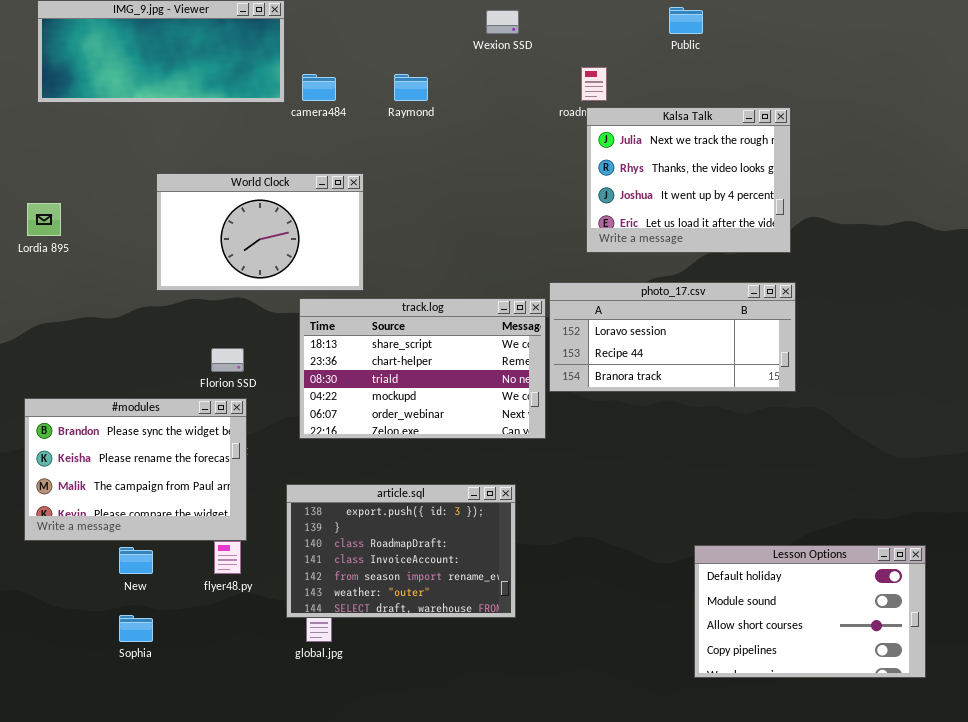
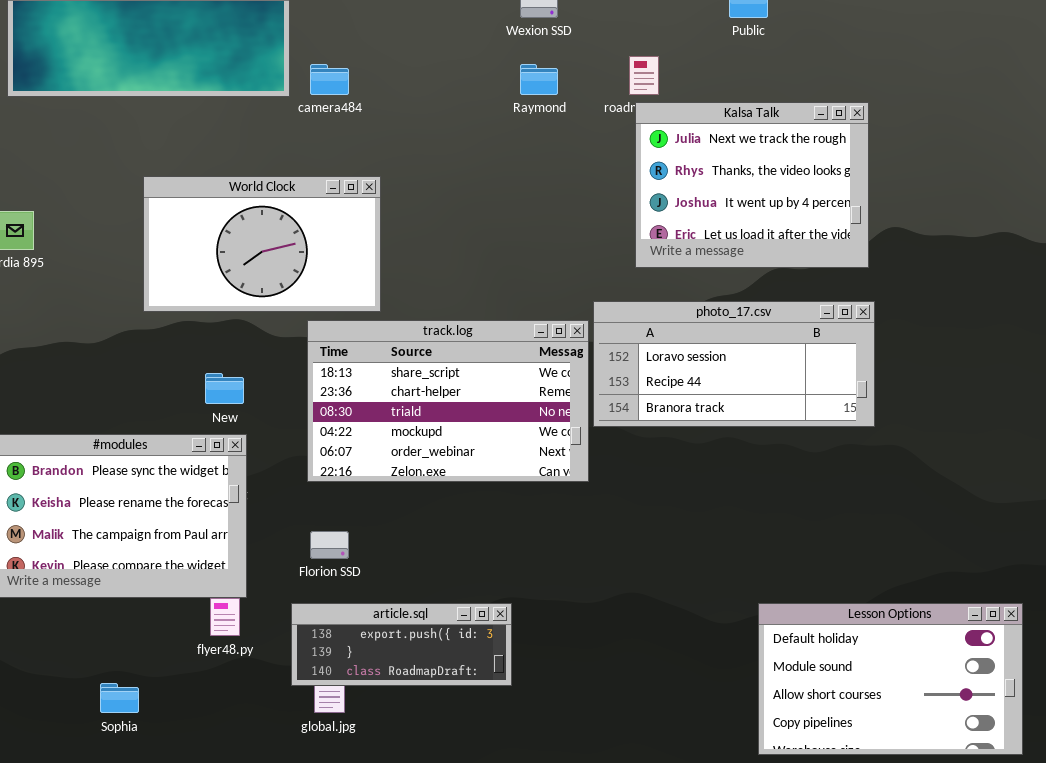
Raymond: [394,74,428,101] -> [520,64,558,95], moved
Florion SSD: [211,348,244,372] -> [310,531,349,559], moved
article.sql: [286,484,516,618] -> [291,603,512,686], resized
New: [119,547,153,574] -> [205,373,244,404], moved

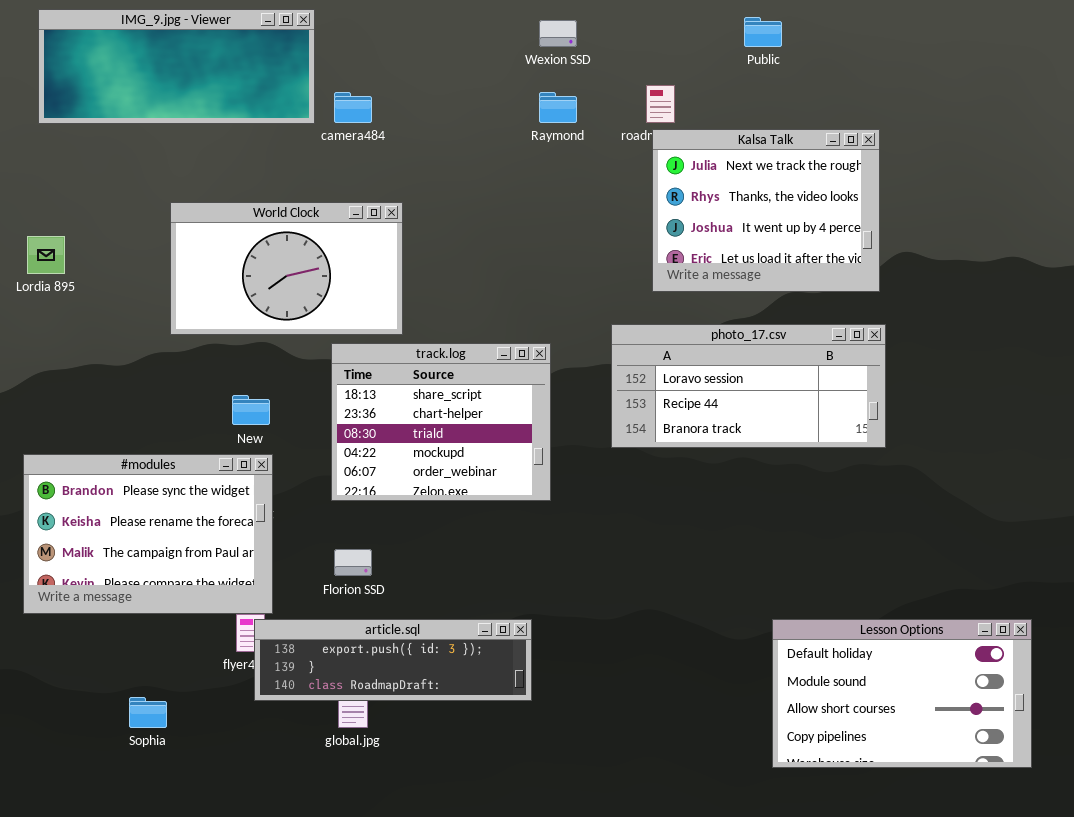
track.log: [307,320,589,482] -> [331,343,551,501], resized
article.sql: [291,603,512,686] -> [254,619,532,701], resized

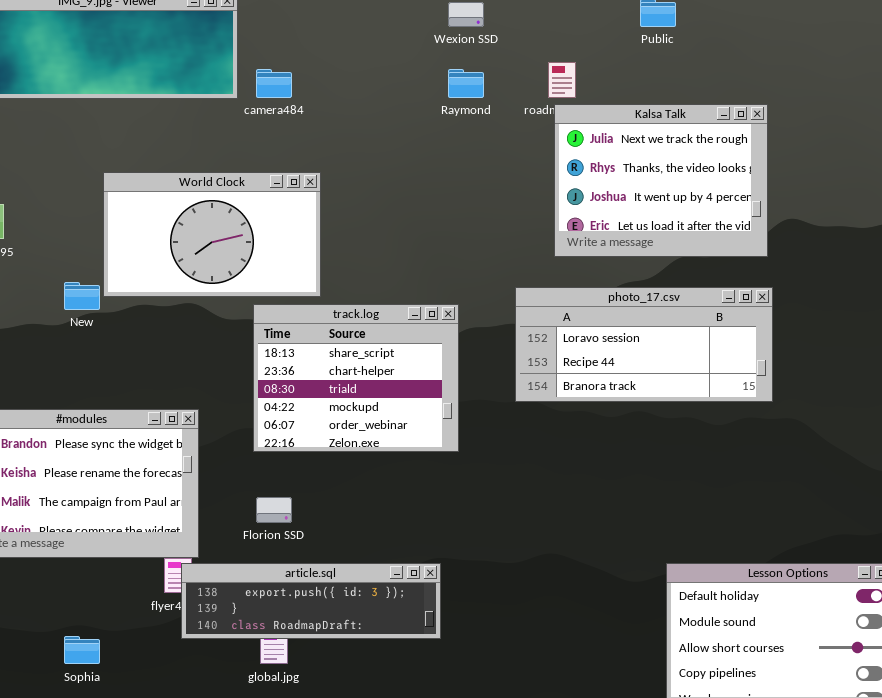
New: [232,395,270,425] -> [64,282,100,310], moved

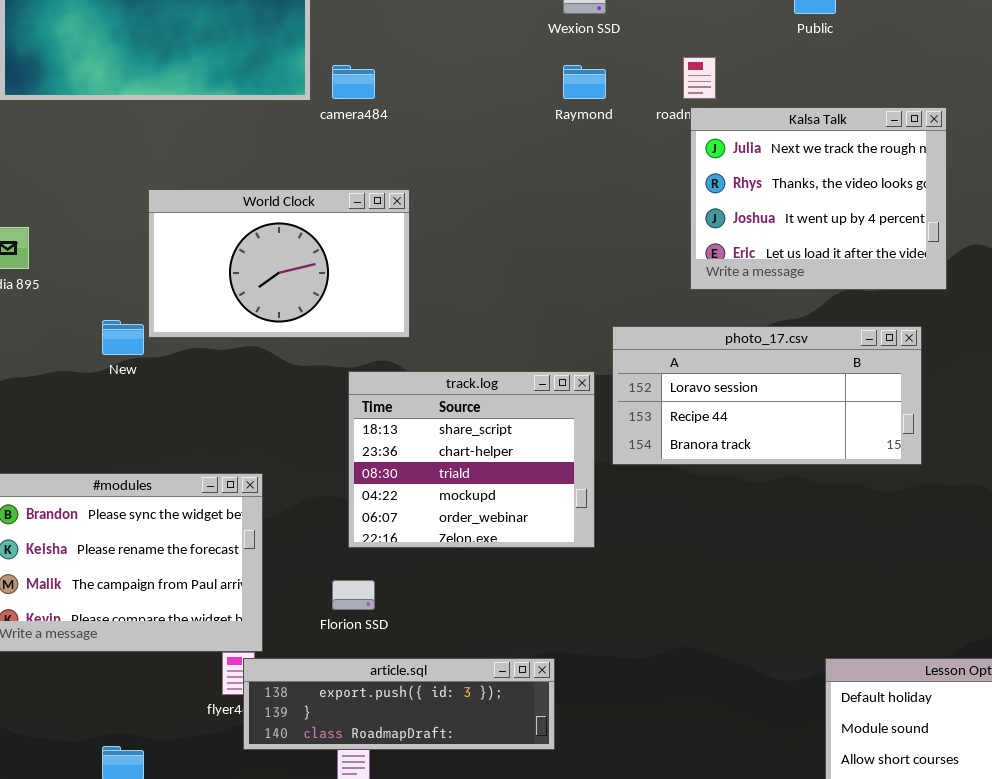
photo_17.csv: [515,287,773,402] -> [612,326,922,465], moved
track.log: [253,304,459,452] -> [348,371,595,548], moved

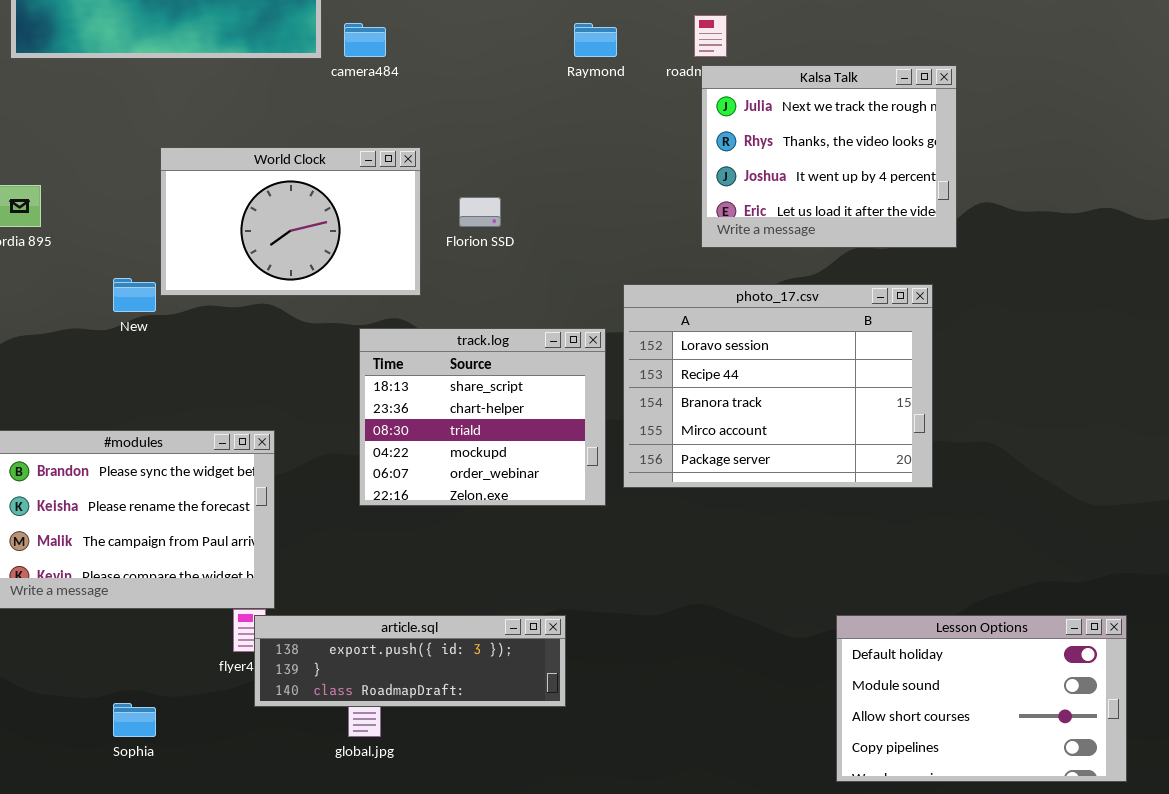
photo_17.csv: [612,326,922,465] -> [623,284,933,488], resized
Florion SSD: [332,580,375,610] -> [459,197,501,227], moved

